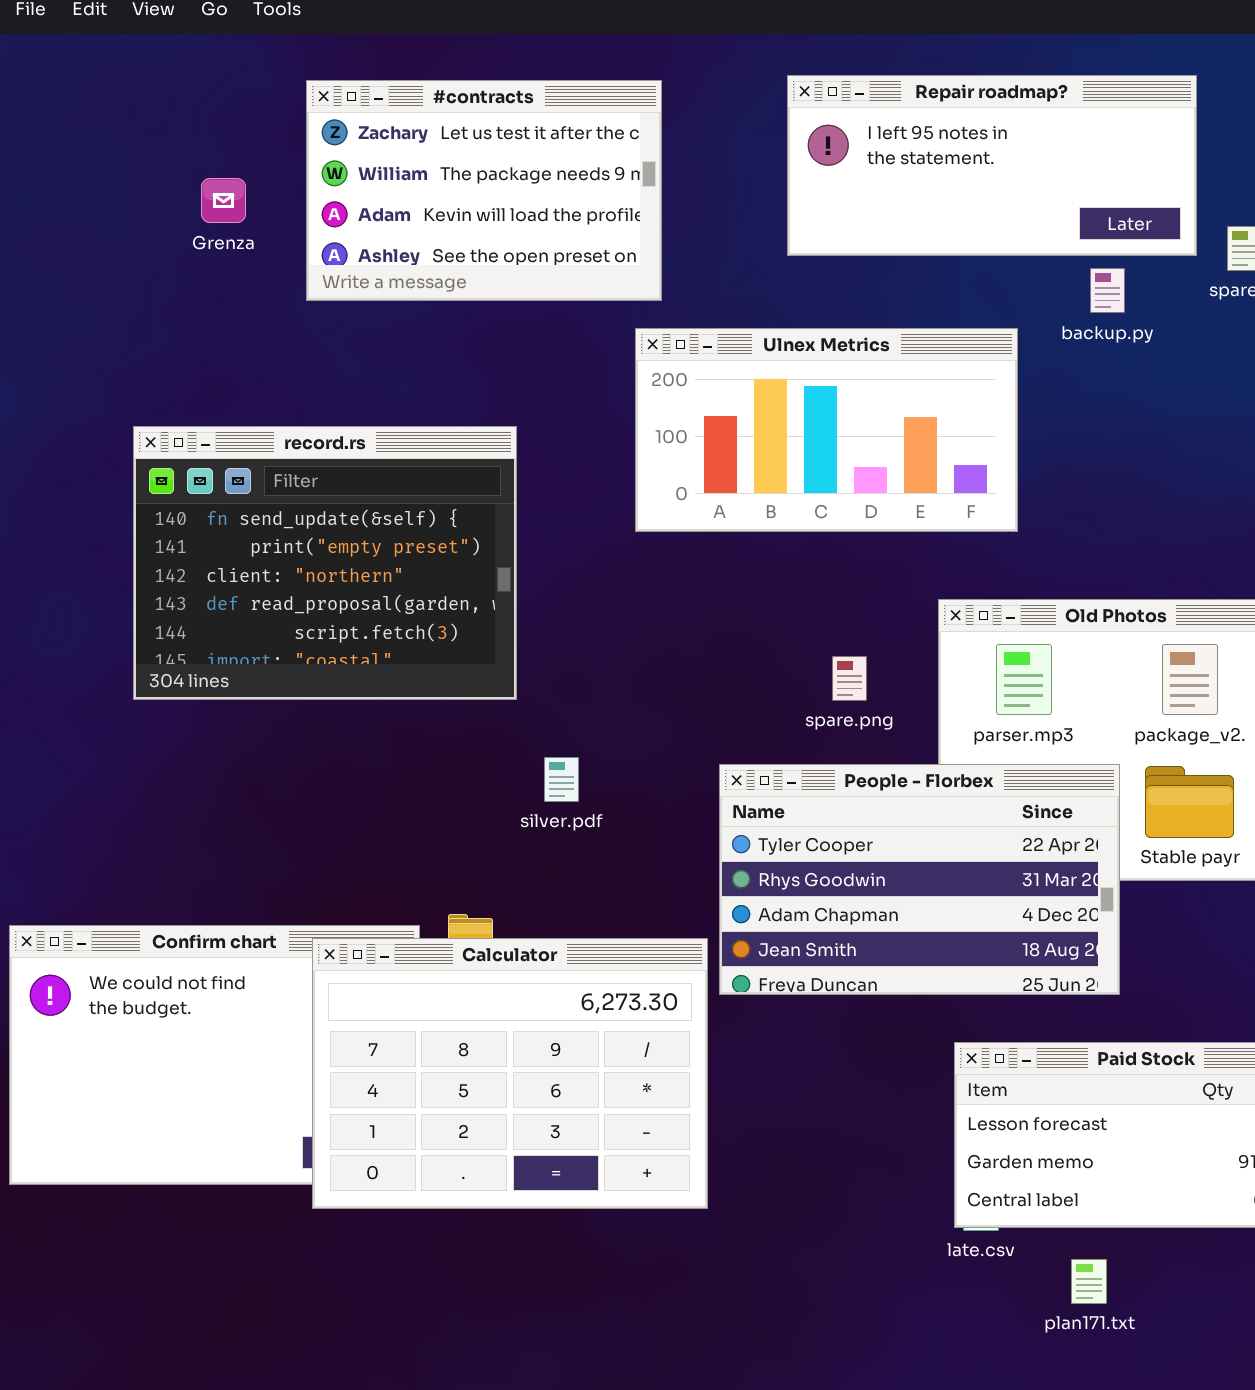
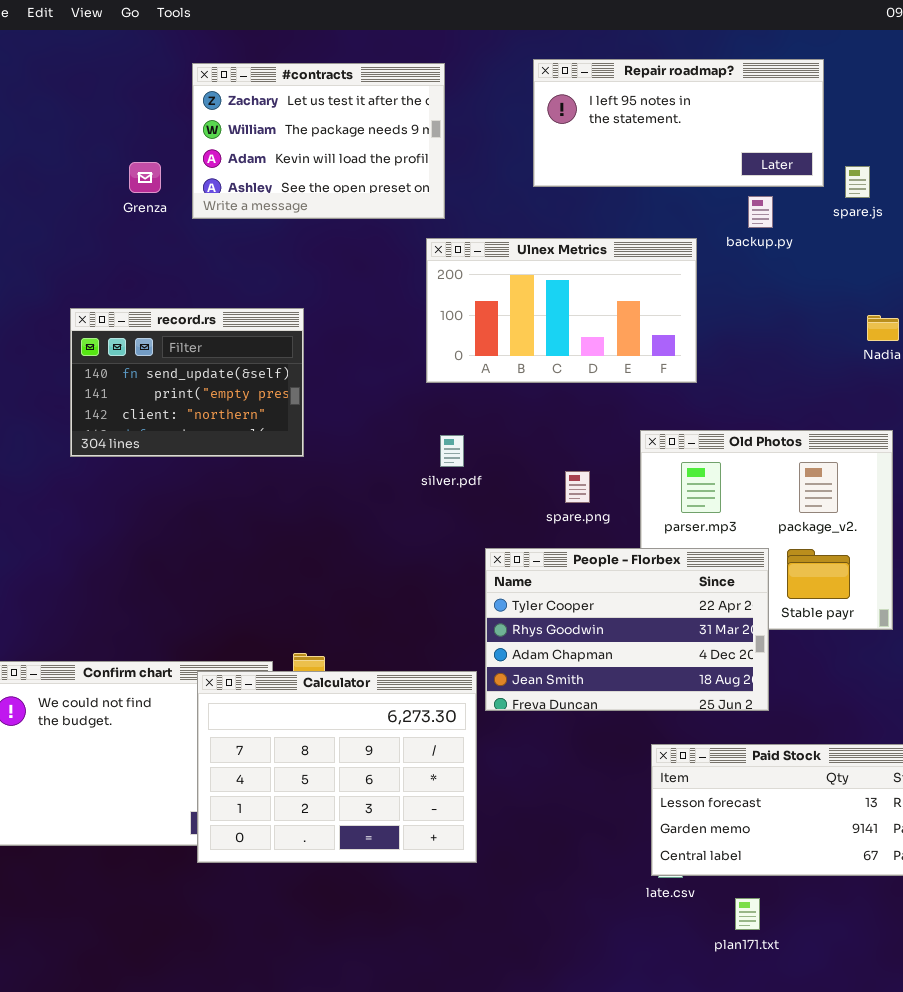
Grenza: [201,178,246,223] -> [129,162,161,193], moved
record.rs: [133,426,517,700] -> [70,308,304,457], resized
silver.pdf: [544,757,579,802] -> [440,435,464,467], moved

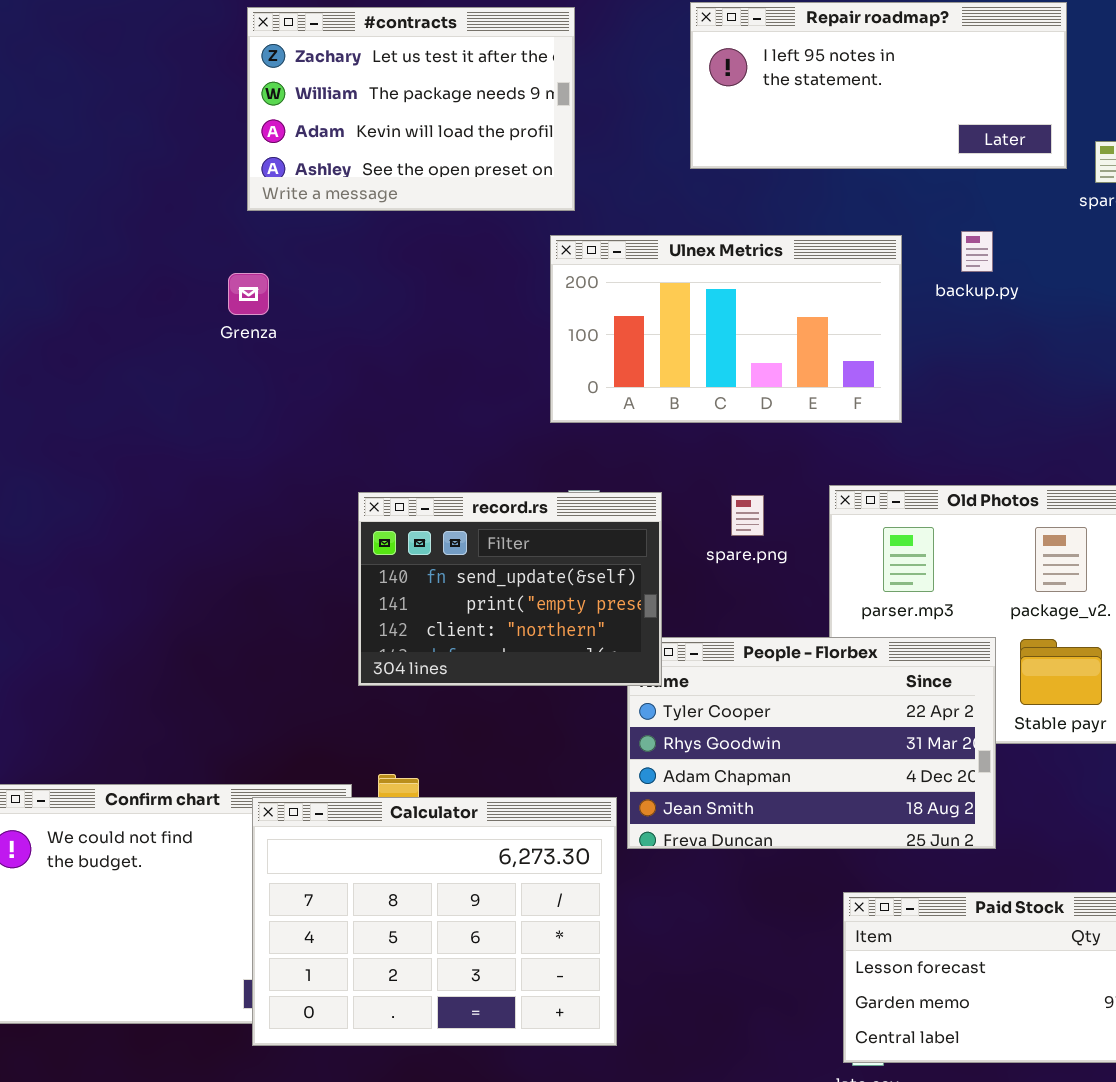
Grenza: [129,162,161,193] -> [228,273,269,315], moved
backup.py: [748,196,773,228] -> [961,231,993,272], moved
record.rs: [70,308,304,457] -> [358,492,662,686], moved
spare.png: [565,471,590,503] -> [731,495,764,536], moved

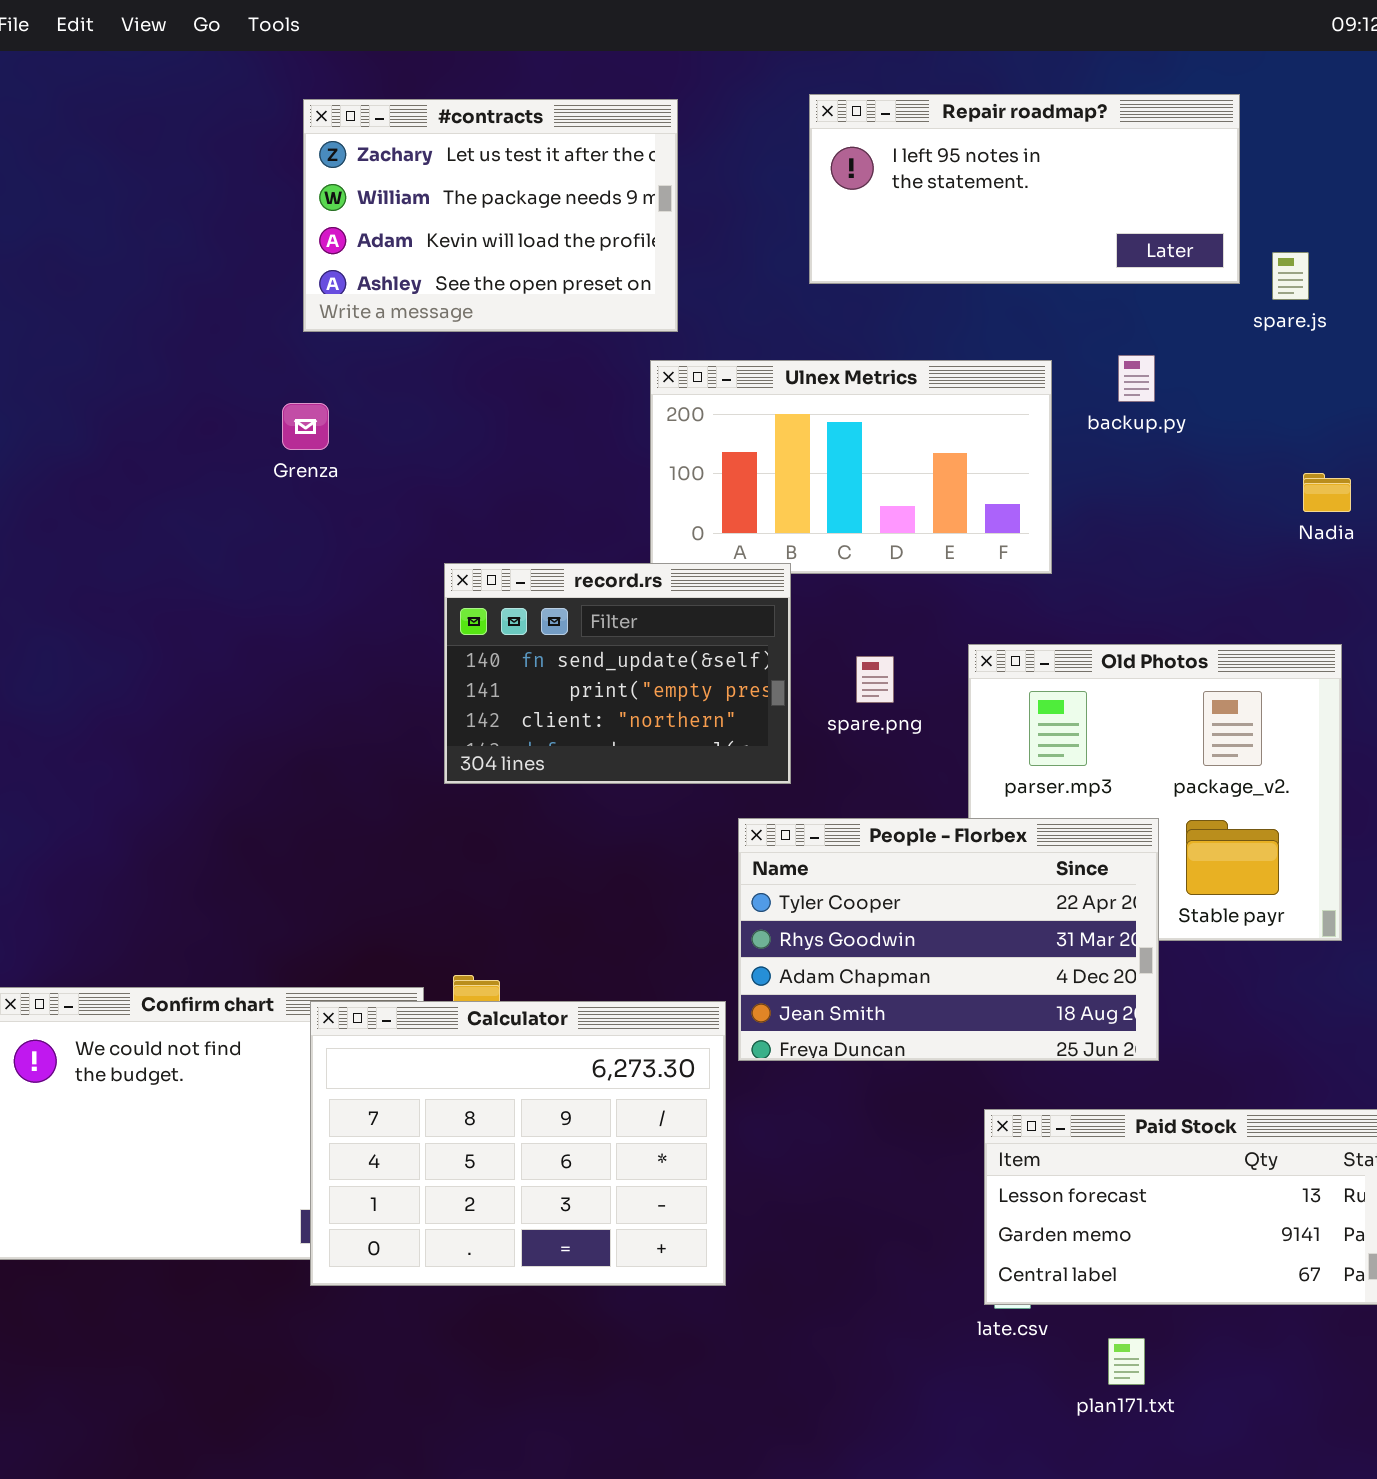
record.rs: [358,492,662,686] -> [444,563,791,784], moved

